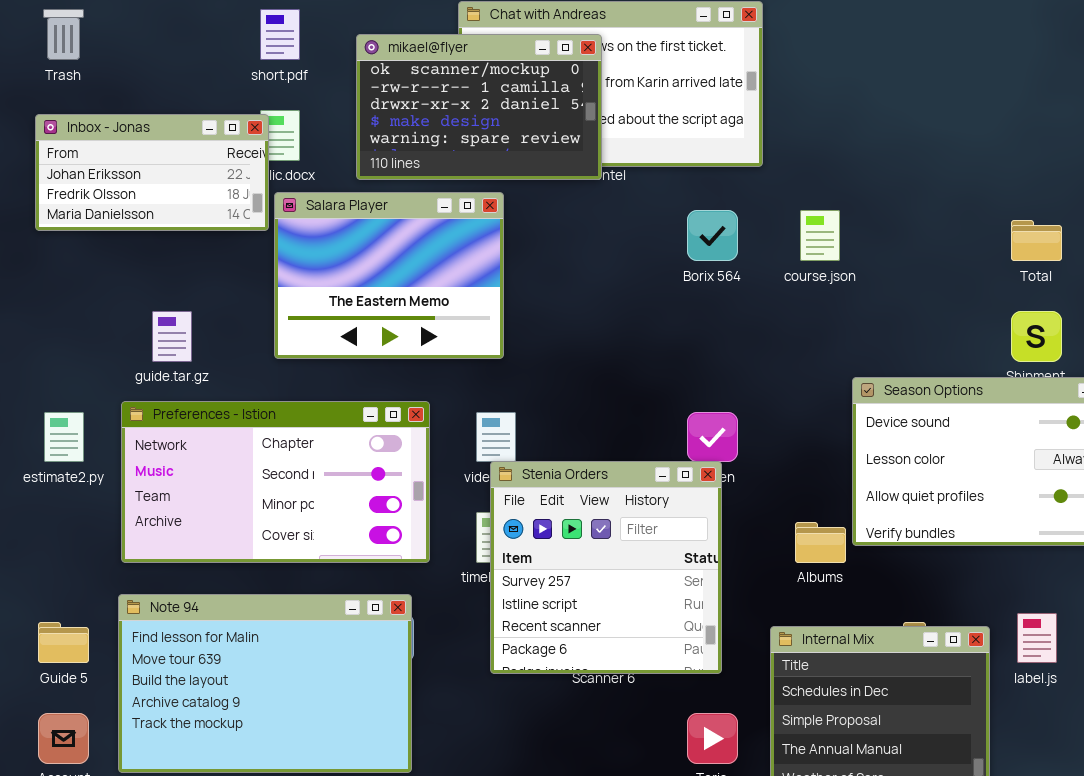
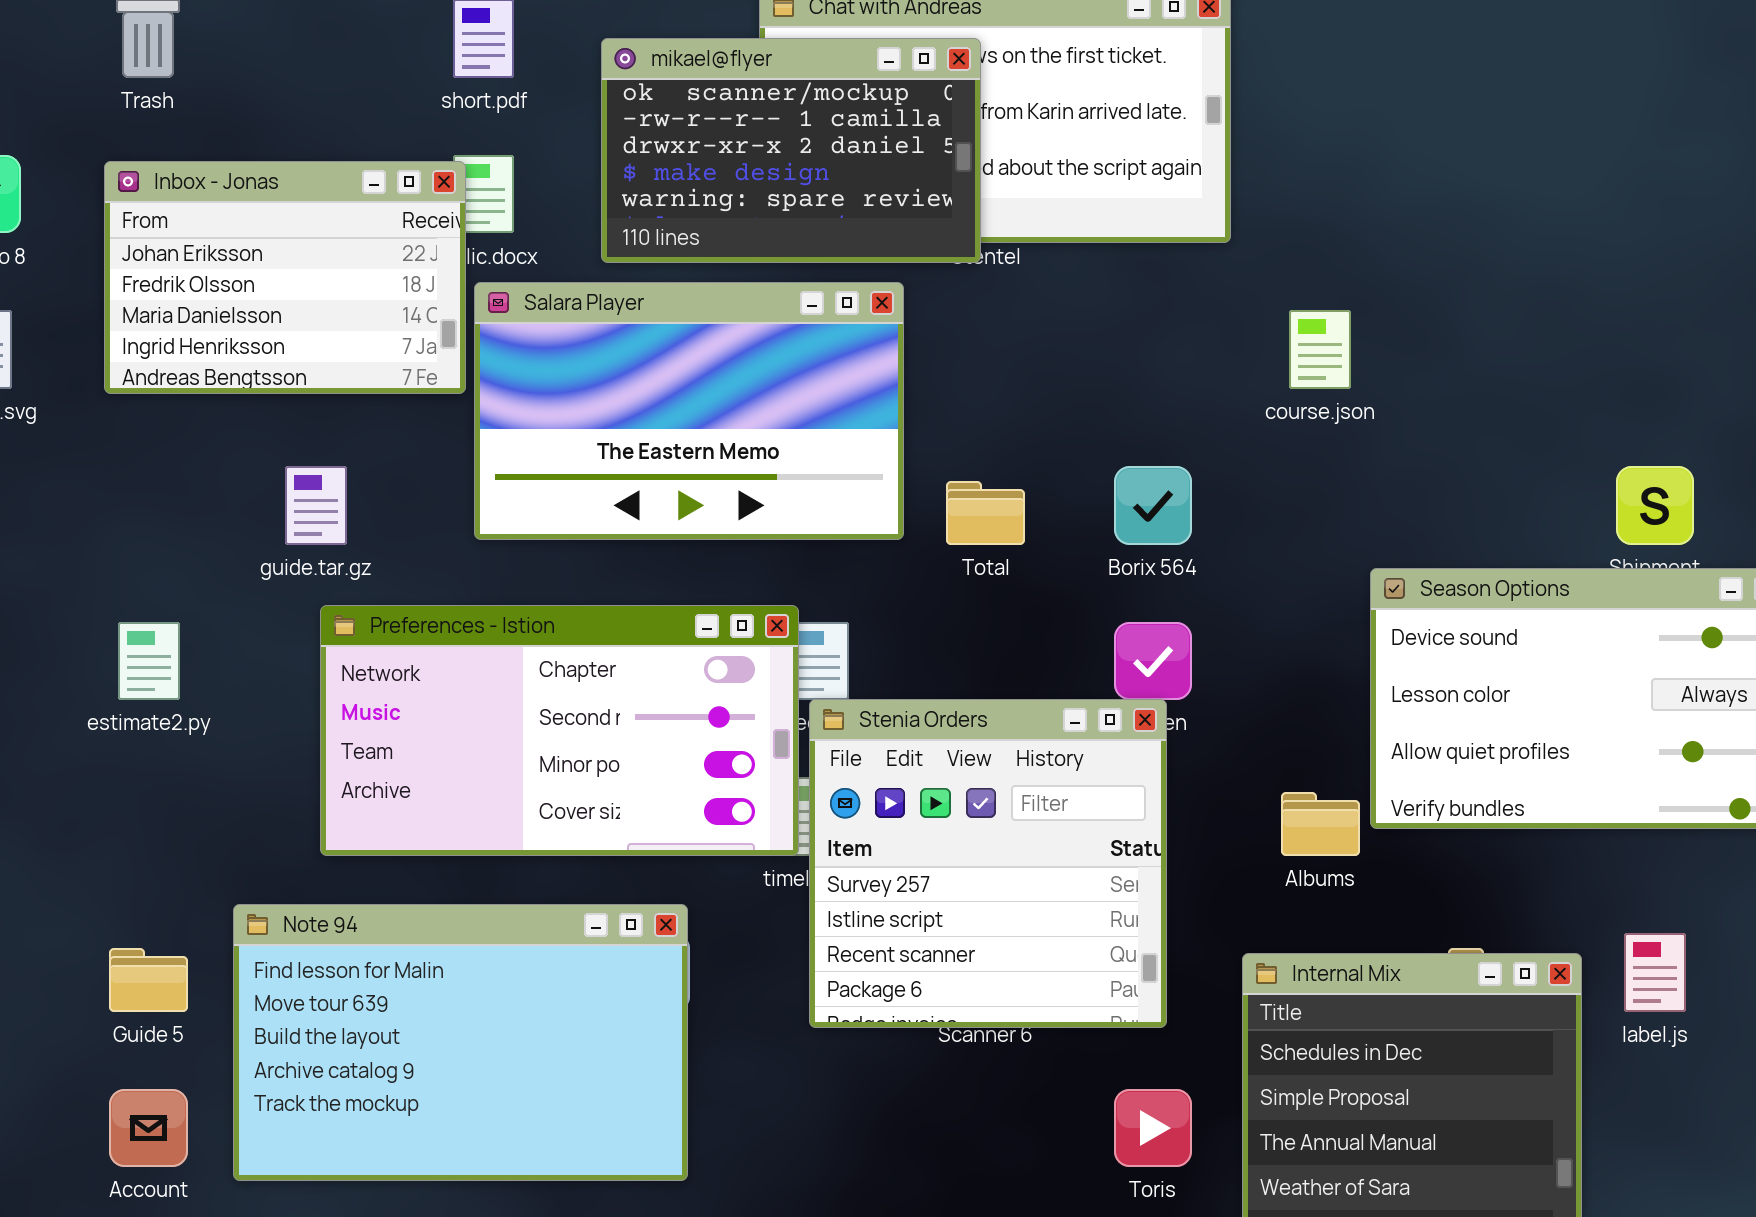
Inbox - Jonas: [35,114,269,231] -> [104,161,466,394], resized
Salara Player: [274,192,504,359] -> [474,282,904,540], resized
Borix 564: [687,210,738,261] -> [1114,466,1192,545], moved
Total: [1011,220,1062,261] -> [946,481,1025,545], moved
Preferences - Istion: [121,401,430,563] -> [320,605,799,856], moved

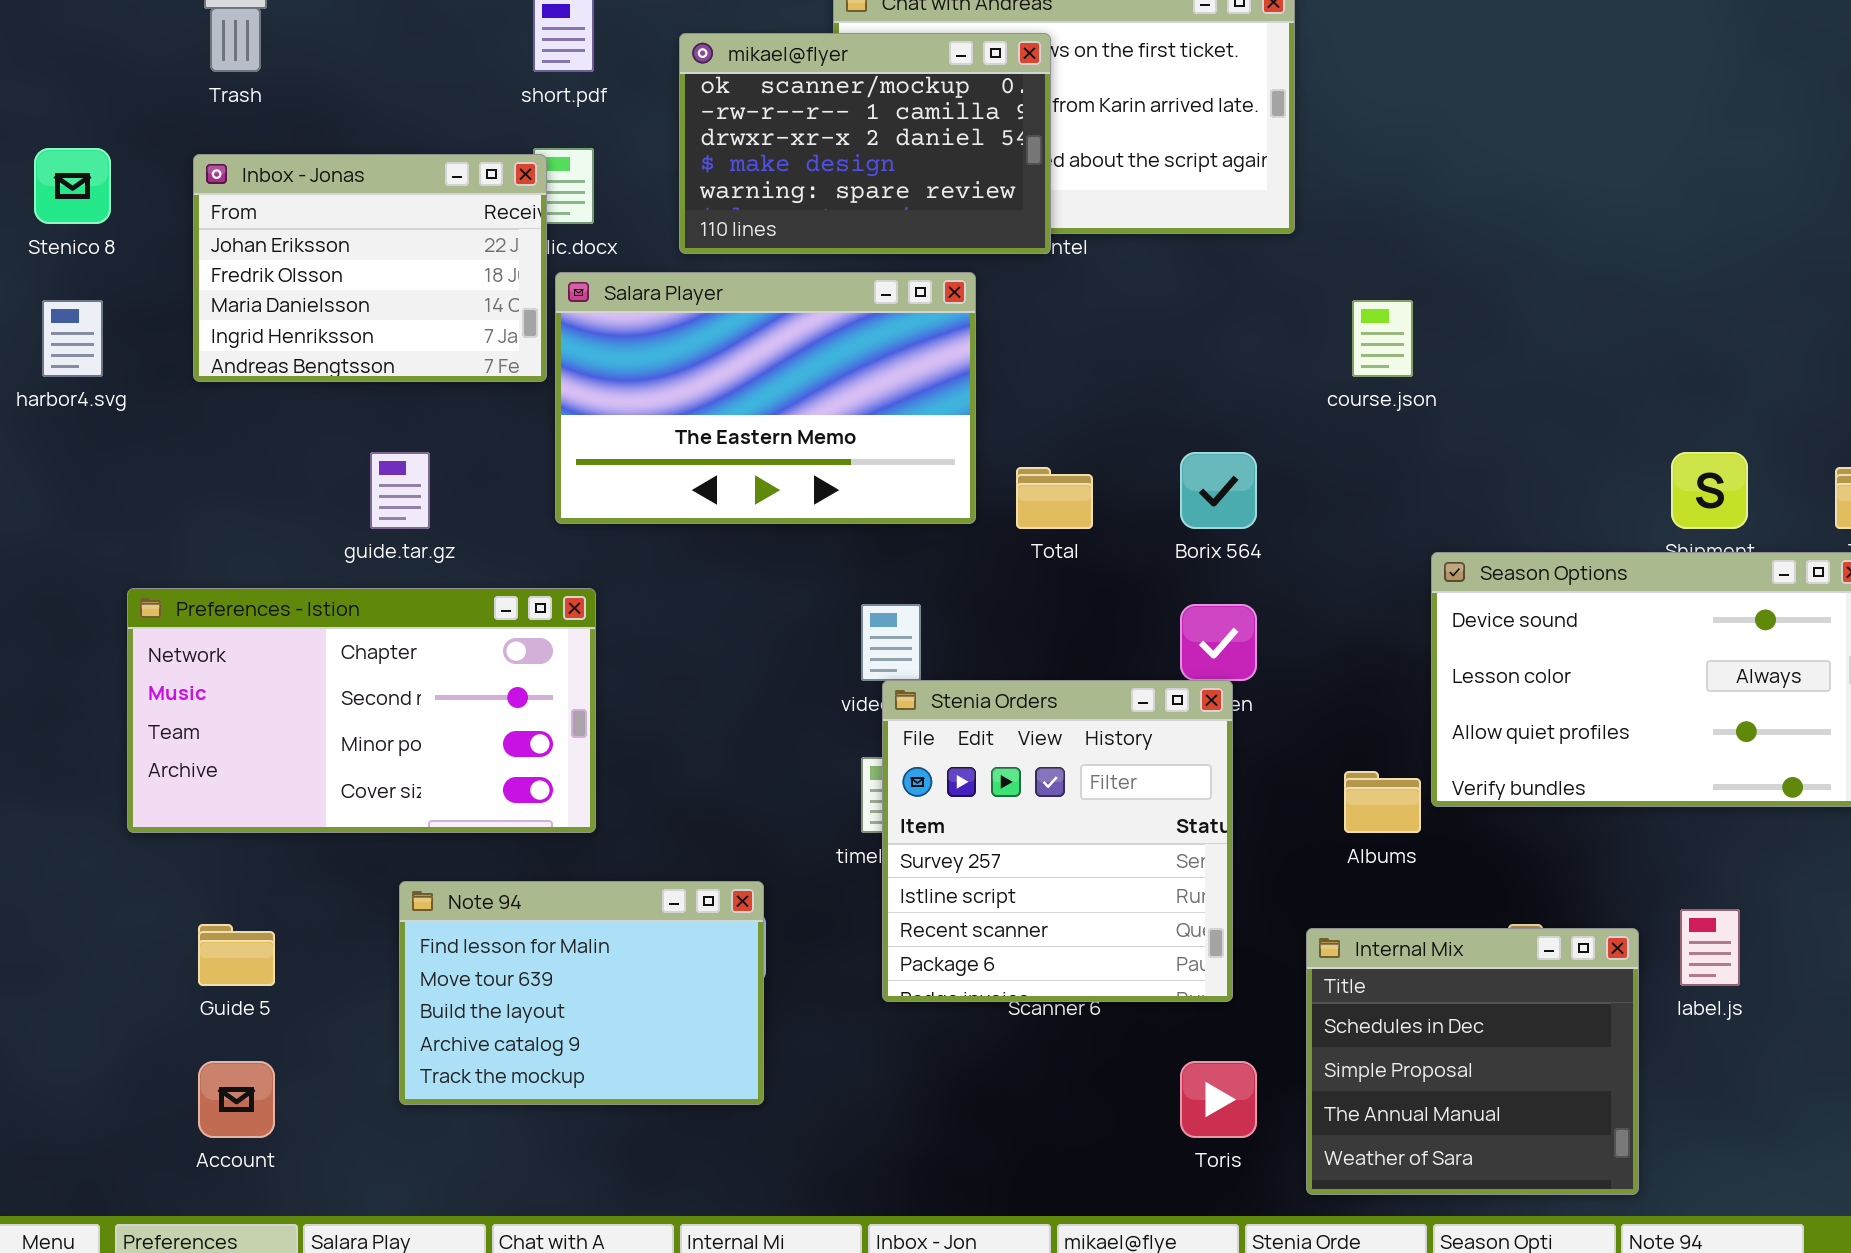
Preferences - Istion: [320,605,799,856] -> [127,588,596,833], moved
Note 94: [233,904,688,1181] -> [399,881,764,1105], resized

